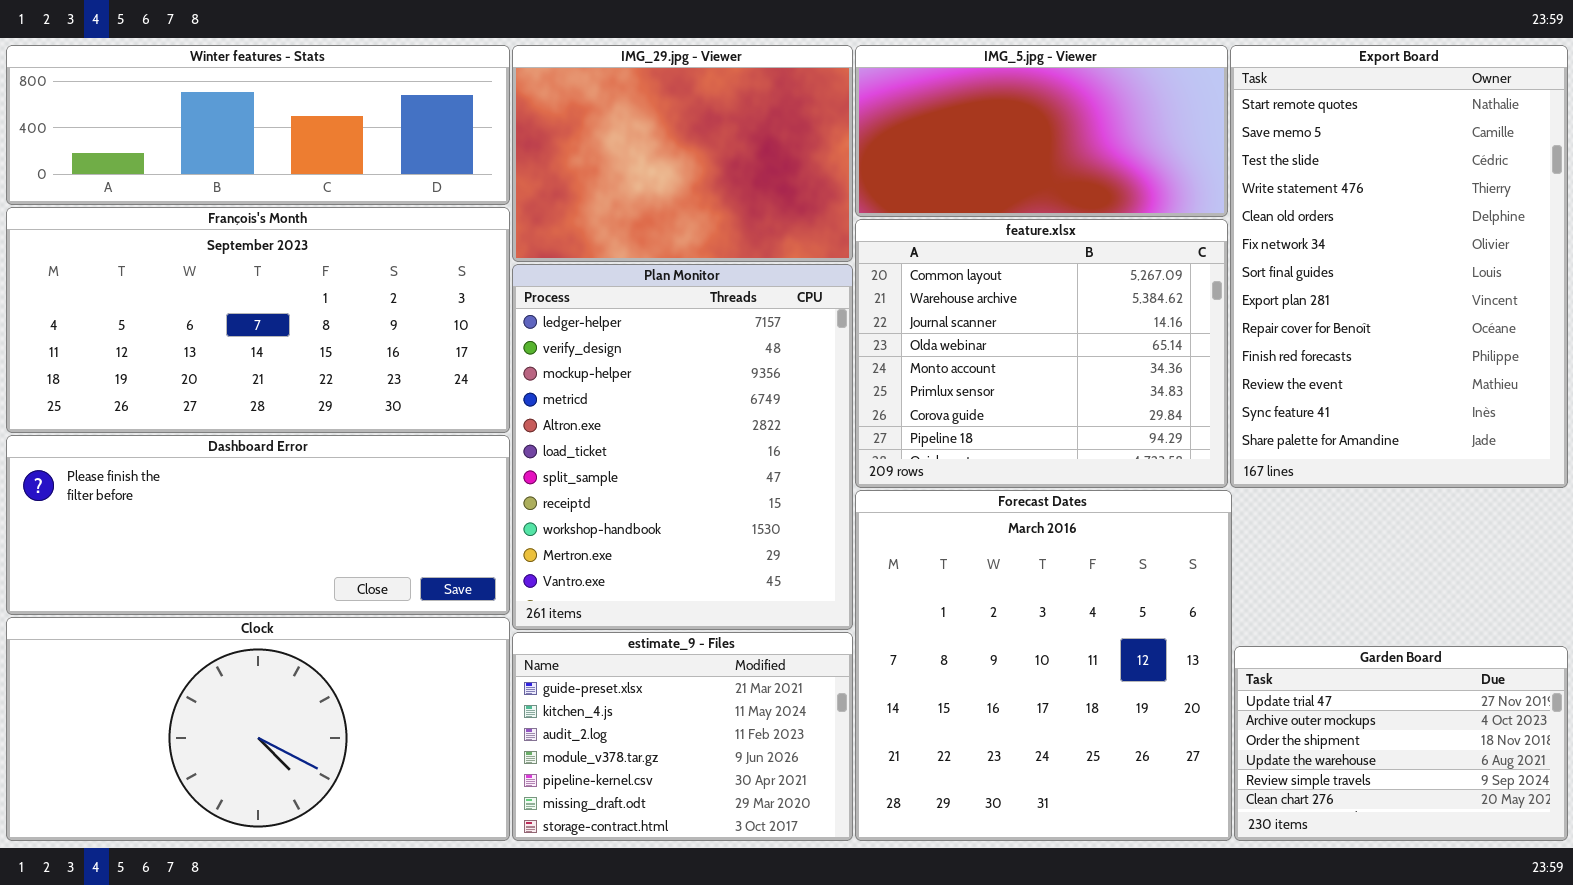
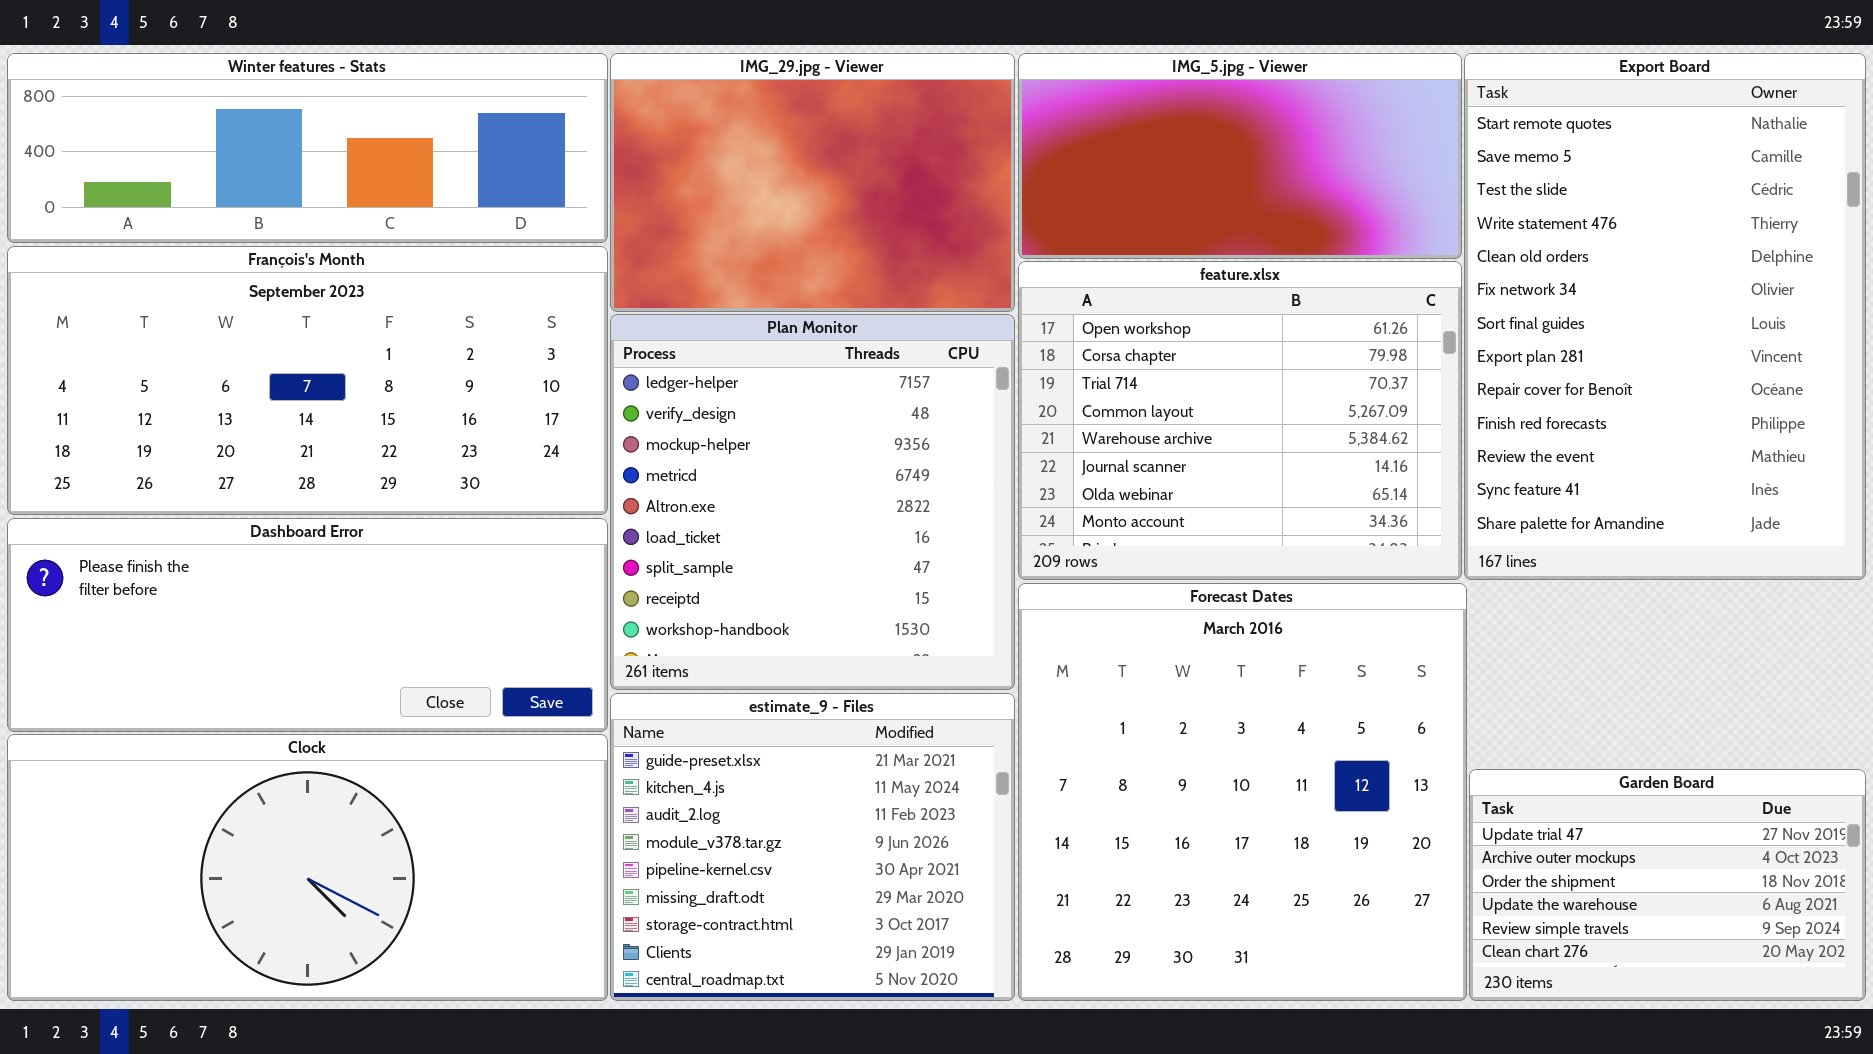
feature.xlsx: [855,219,1228,488] -> [1018,261,1462,580], scrolled up 3 rows
Plan Monitor: [512,264,853,630] -> [610,314,1015,690], resized
estimate_9 - Files: [512,632,853,841] -> [610,693,1015,1001], resized

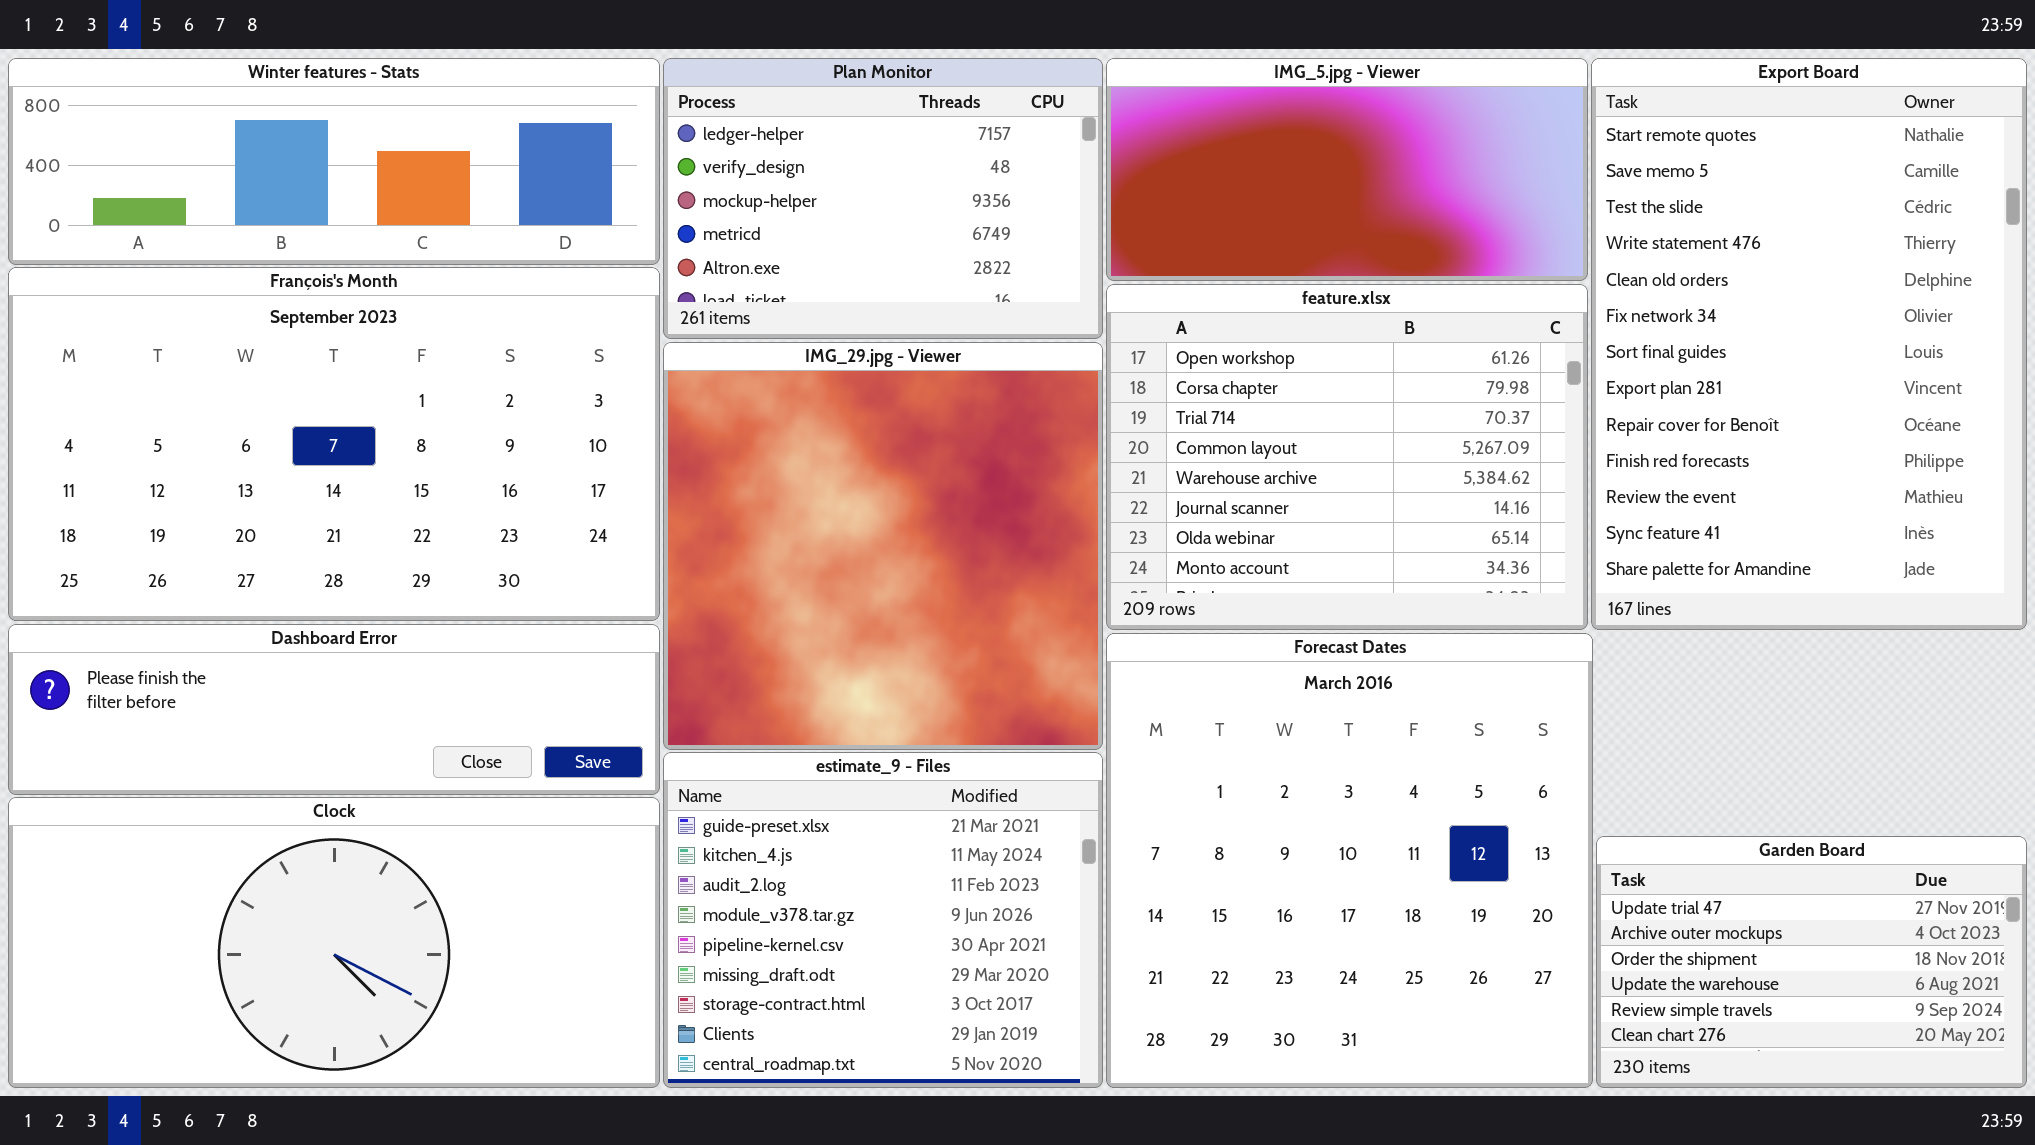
IMG_29.jpg - Viewer: [610,53,1015,312] -> [663,342,1103,750], moved, resized
François's Month: [7,246,608,515] -> [8,267,660,621], resized
Plan Monitor: [610,314,1015,690] -> [663,58,1103,339], moved, resized
Dashboard Error: [7,518,608,732] -> [8,624,660,795], resized

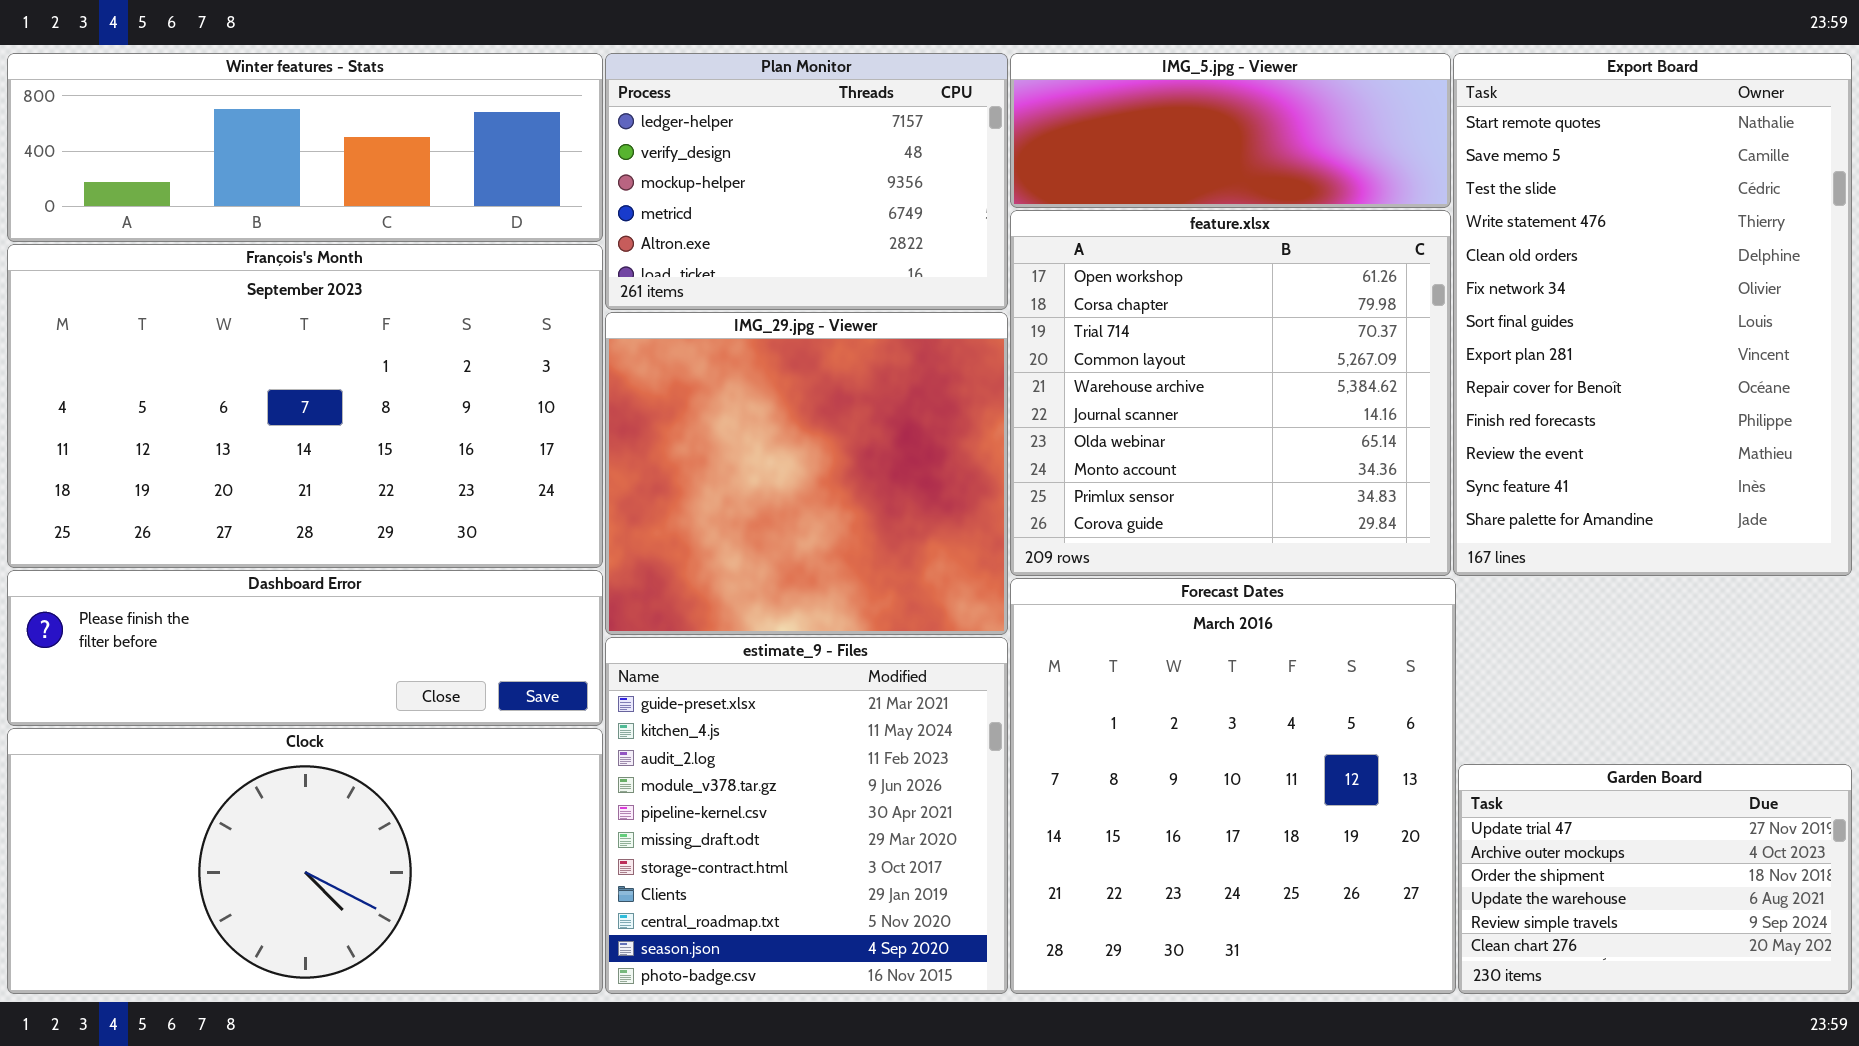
IMG_5.jpg - Viewer: [1106,58,1588,281] -> [1010,53,1451,208], resized
feature.xlsx: [1106,284,1588,630] -> [1010,210,1451,576], resized
IMG_29.jpg - Viewer: [663,342,1103,750] -> [605,312,1008,635], resized
estimate_9 - Files: [663,752,1103,1088] -> [605,637,1008,994], resized

